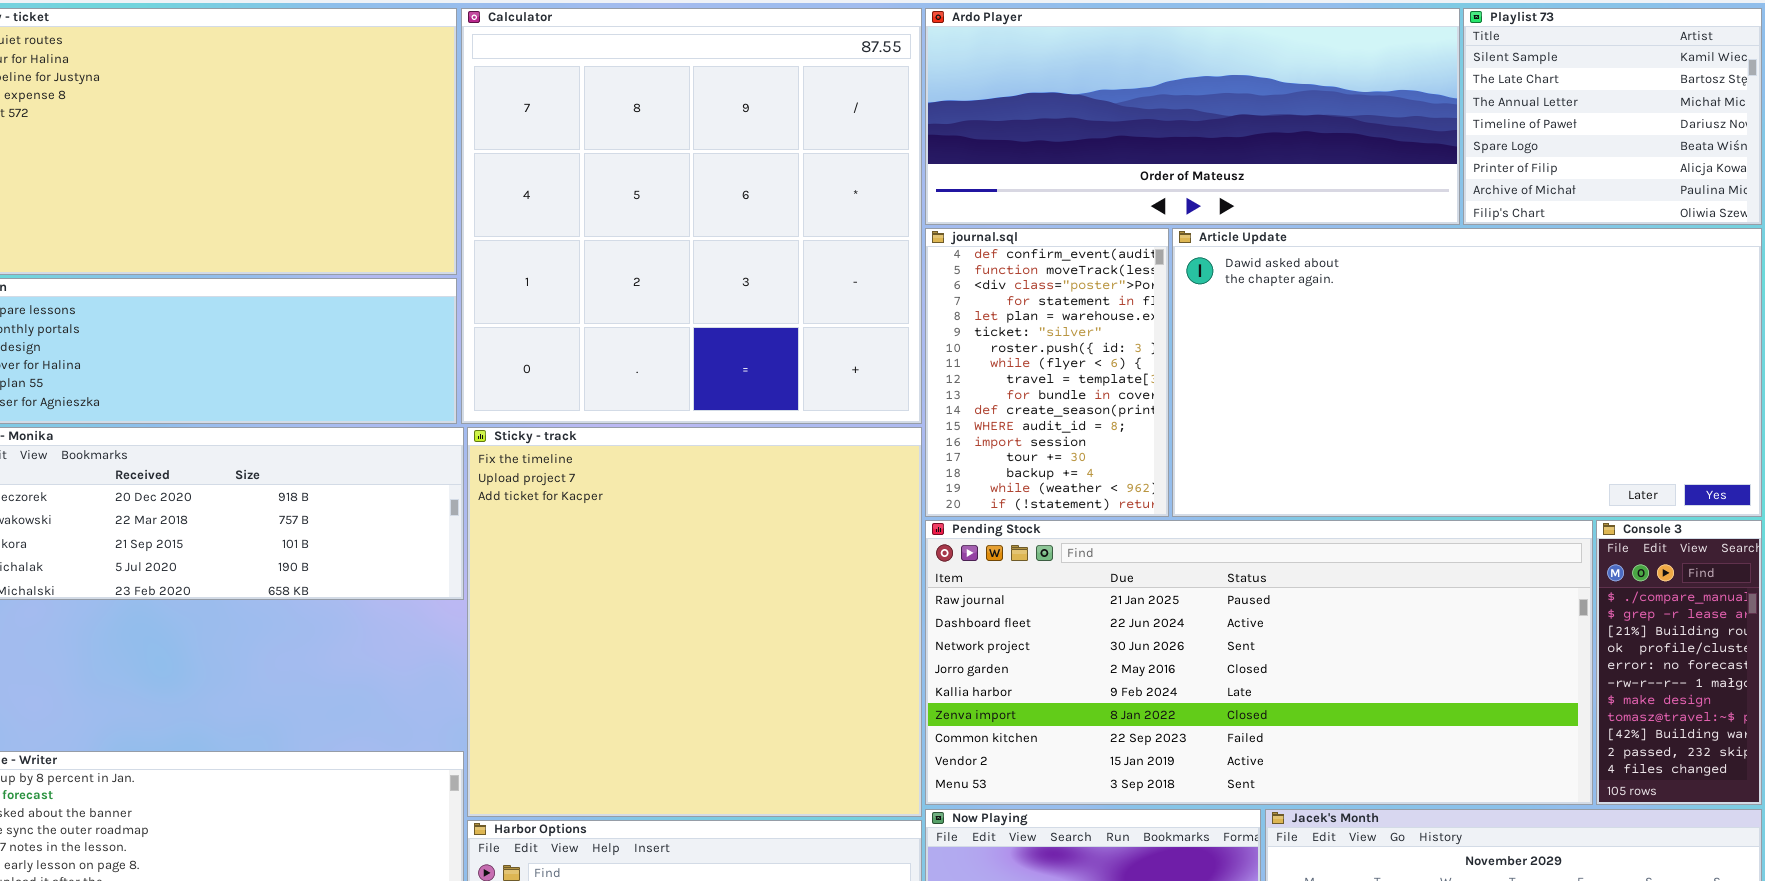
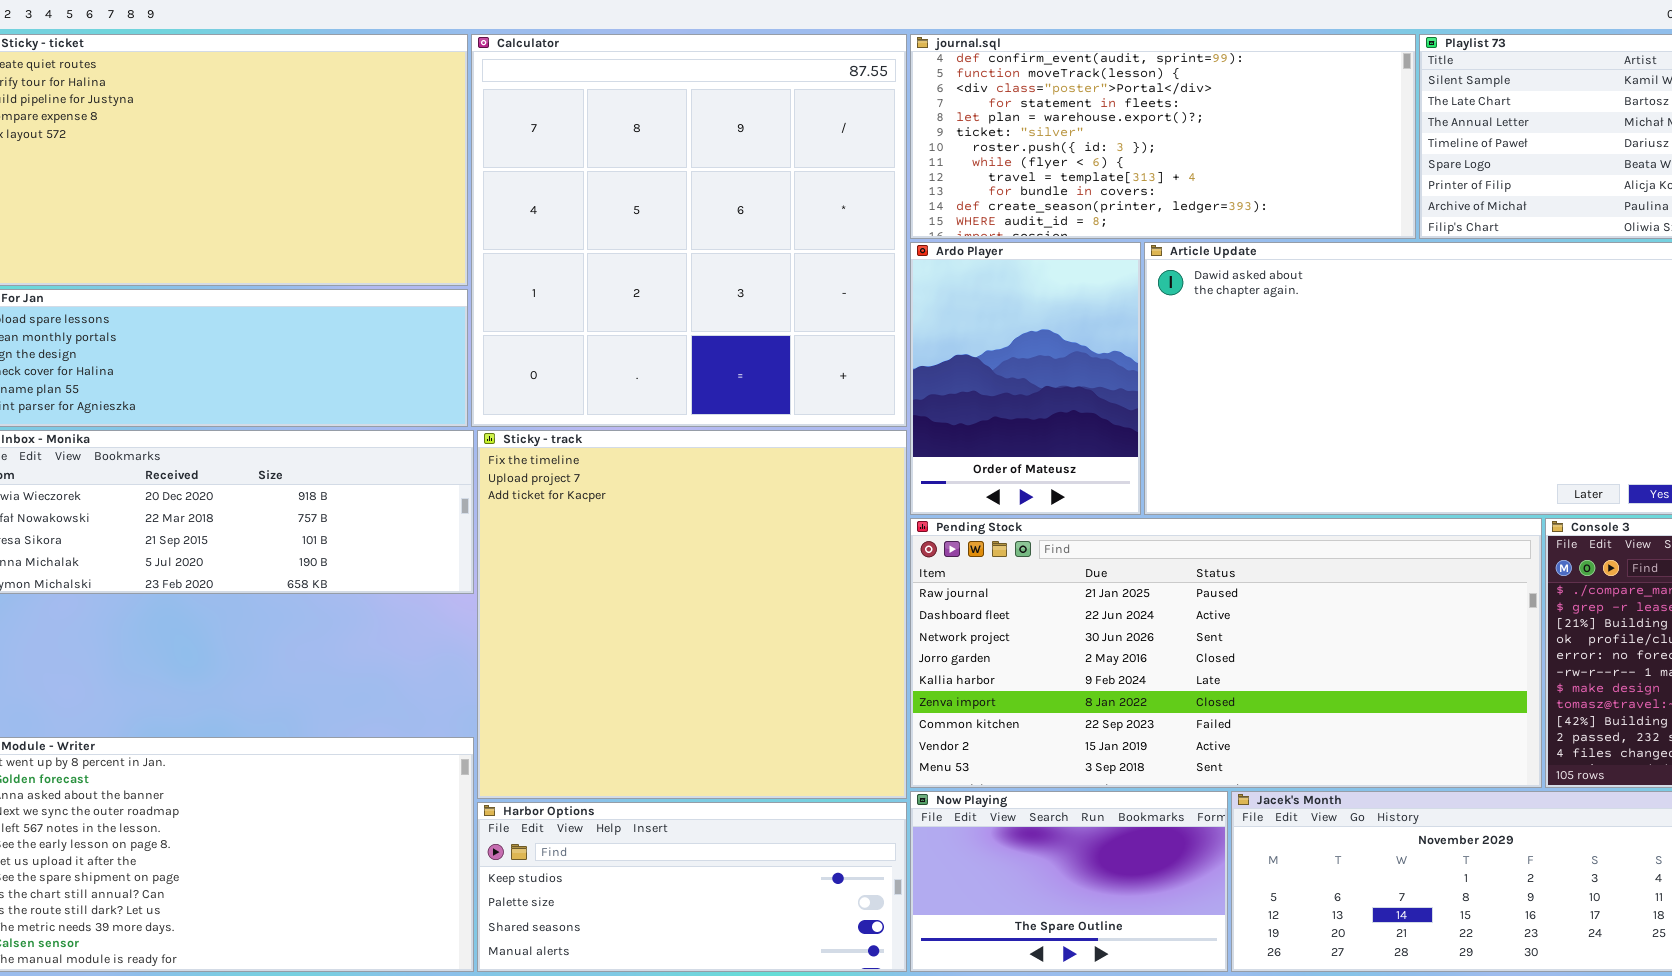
Ardo Player: [925,8,1460,225] -> [910,242,1141,515], moved, resized
journal.sql: [925,228,1169,517] -> [910,34,1416,239], moved, resized

